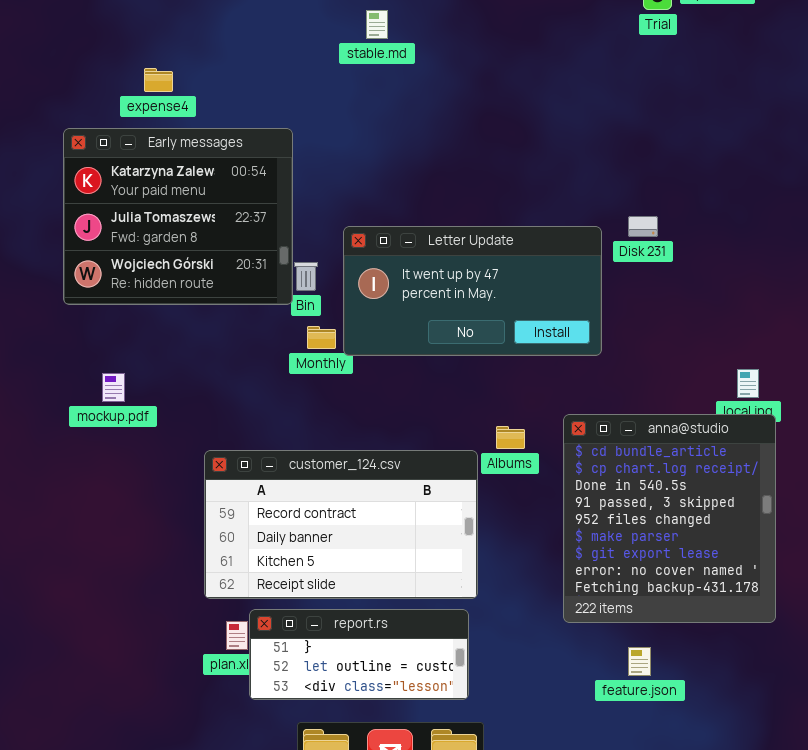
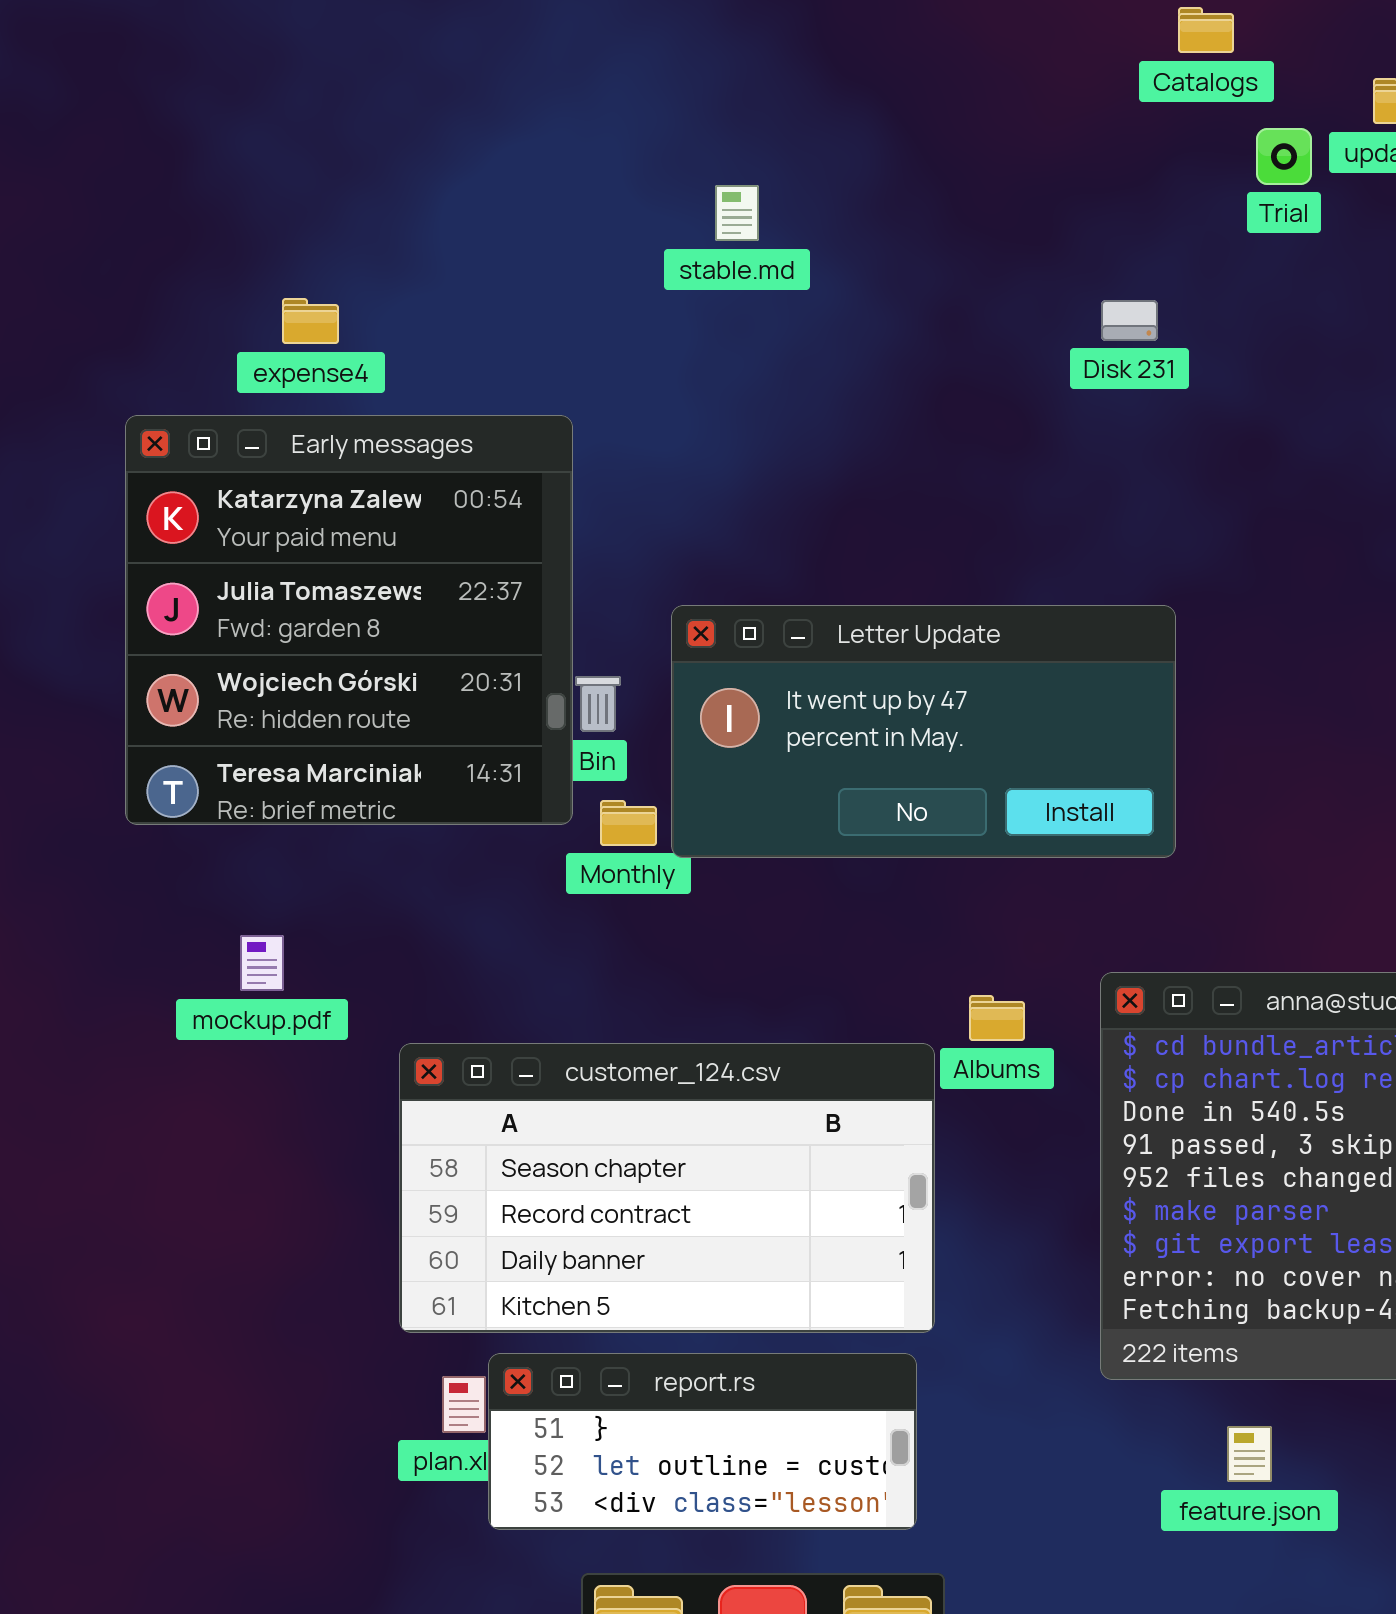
Early messages: [63,128,293,305] -> [125,415,573,825], resized
Disk 231: [628,216,658,237] -> [1101,300,1158,341], moved
mockup.pdf: [102,373,125,402] -> [240,935,284,991], moved
customer_124.csv: [204,450,478,599] -> [399,1043,935,1333], scrolled up 1 row

